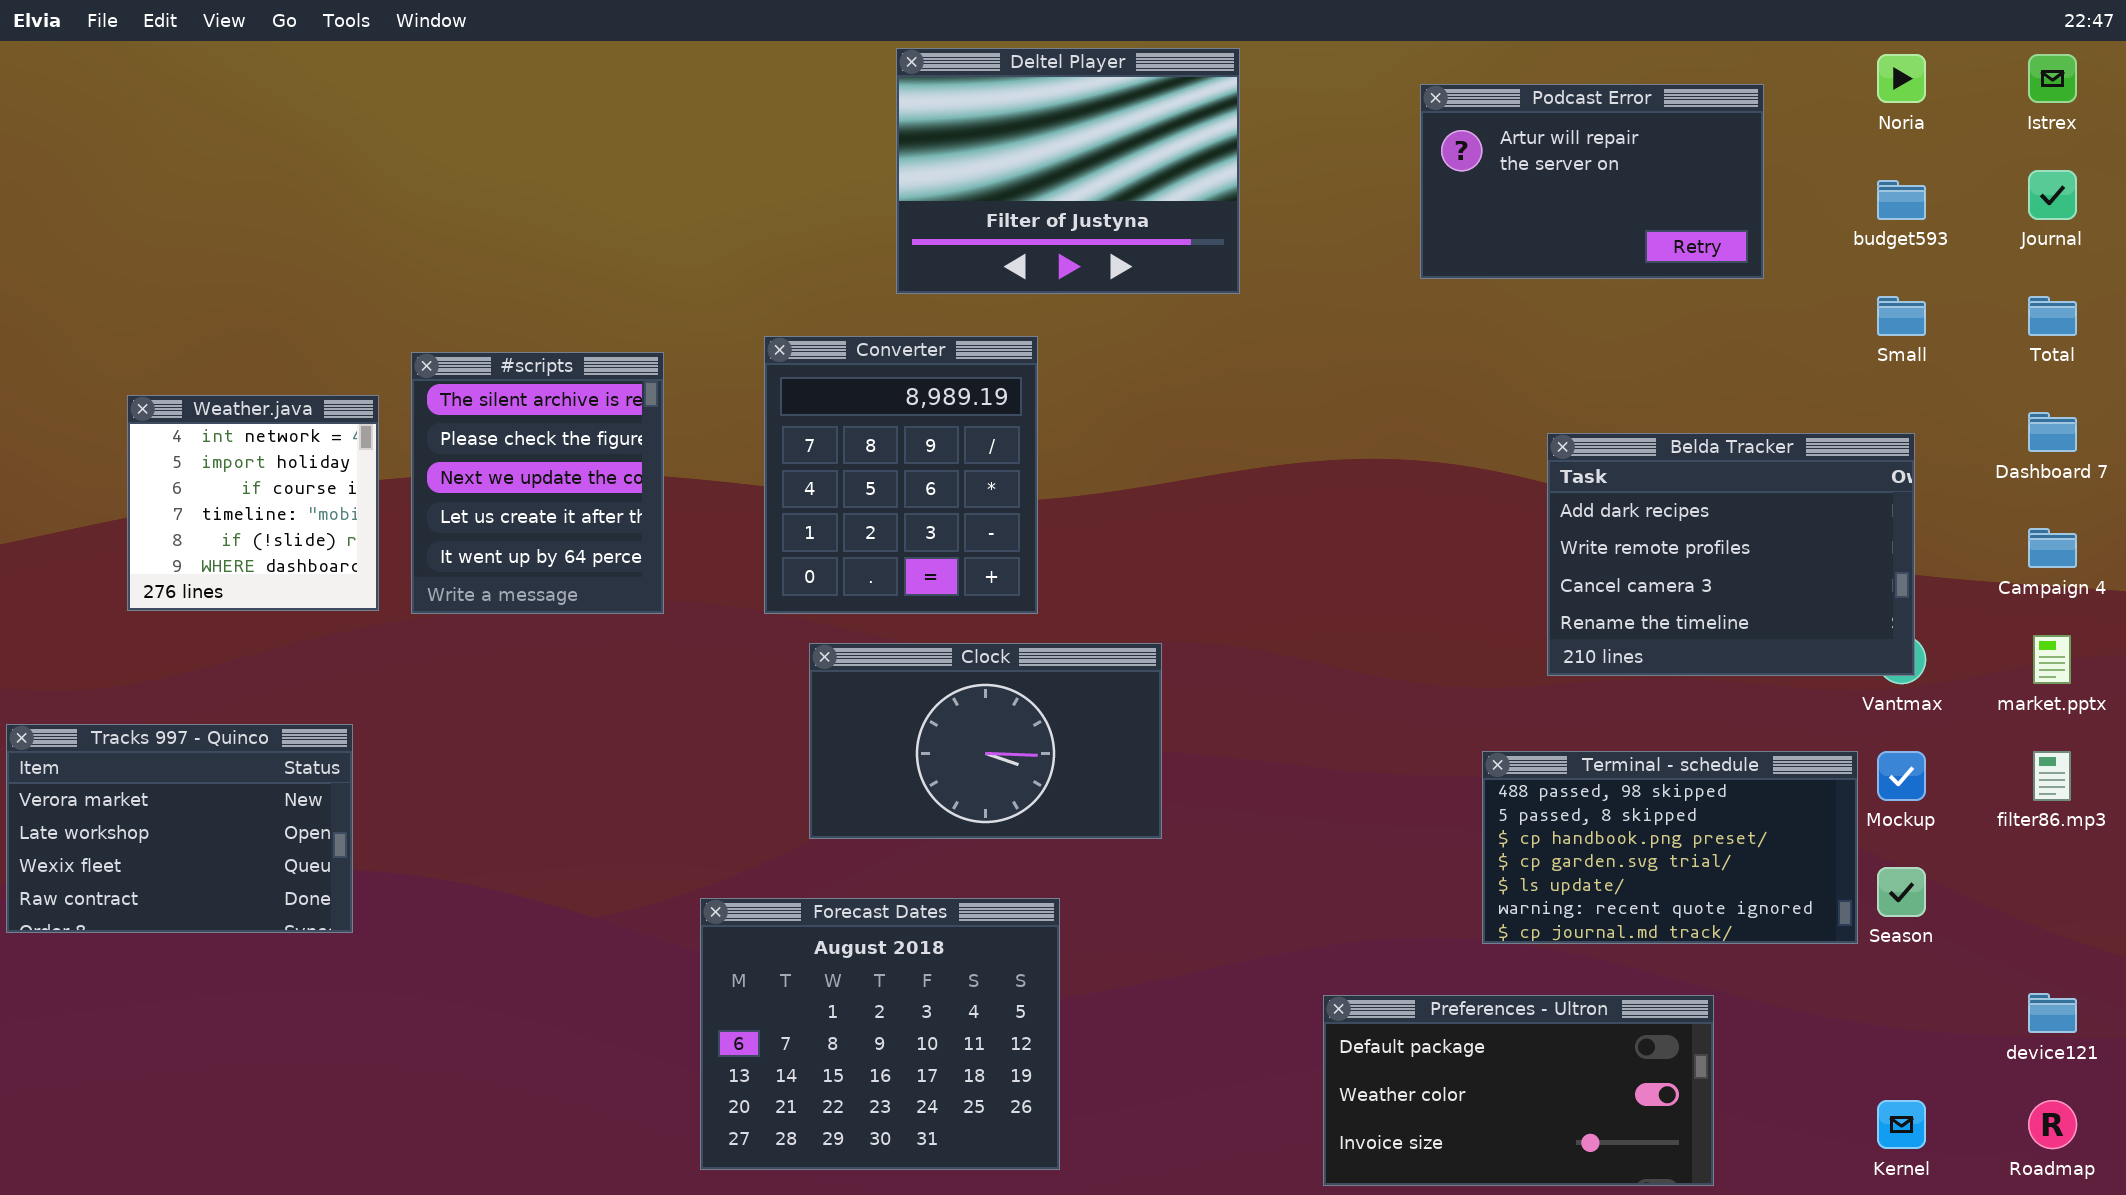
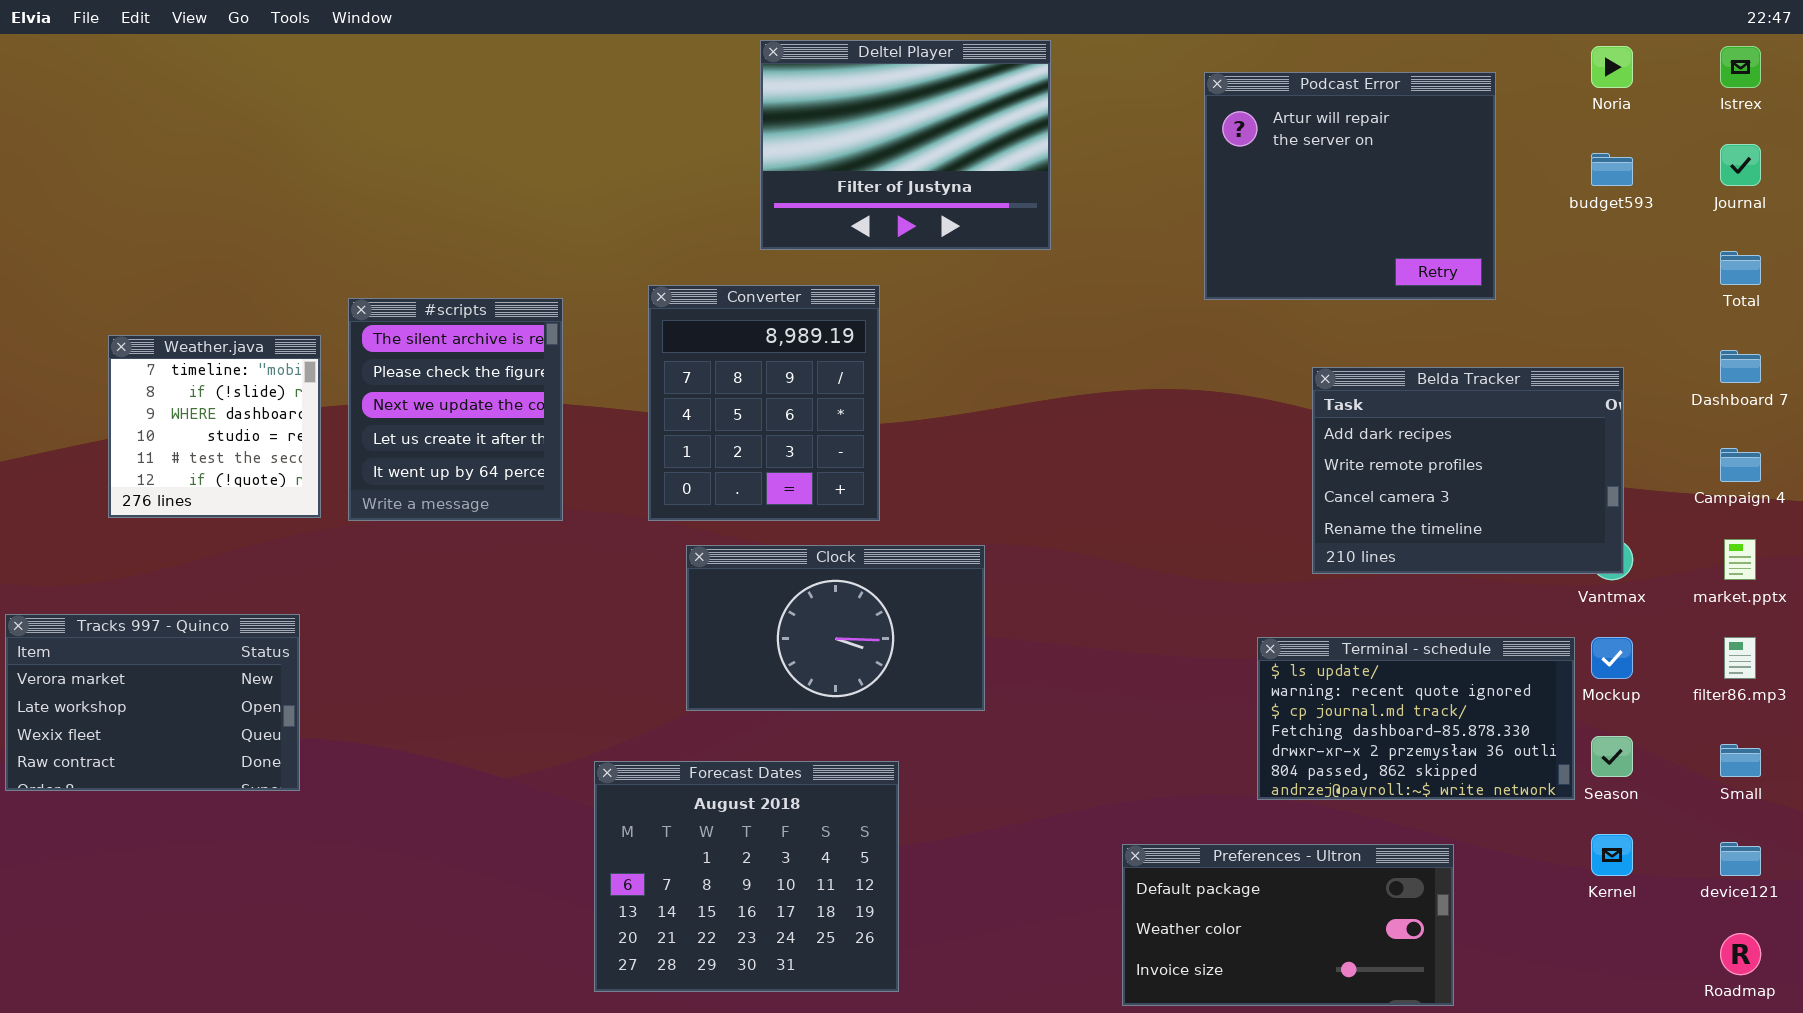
Podcast Error: [1420,84,1764,279] -> [1204,72,1496,300], resized
Small: [1877,296,1926,336] -> [1720,744,1761,777], moved
Weather.java: [127,395,379,611] -> [108,335,321,518], scrolled down 3 rows
Terminal - schedule: [1482,751,1858,944] -> [1257,637,1575,800], scrolled down 4 rows
Kernel: [1877,1100,1926,1149] -> [1591,834,1633,876], moved

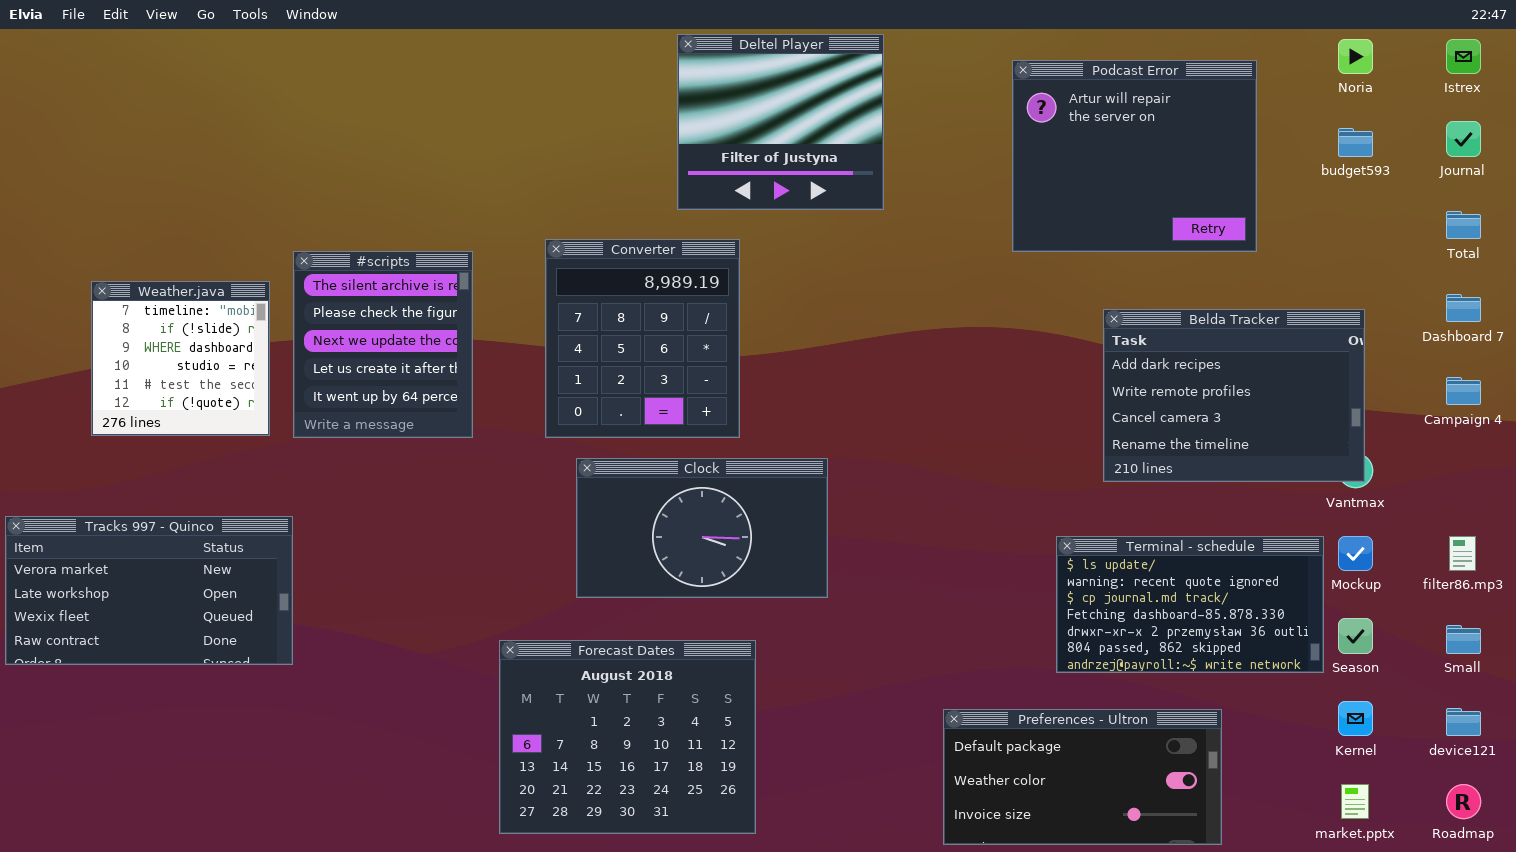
Deltel Player: [760,40,1051,250] -> [677,34,884,210], resized
market.pptx: [1724,539,1756,580] -> [1341,784,1369,819], moved
Tracks 997 - Quinco: [5,614,300,791] -> [5,516,293,665], resized

